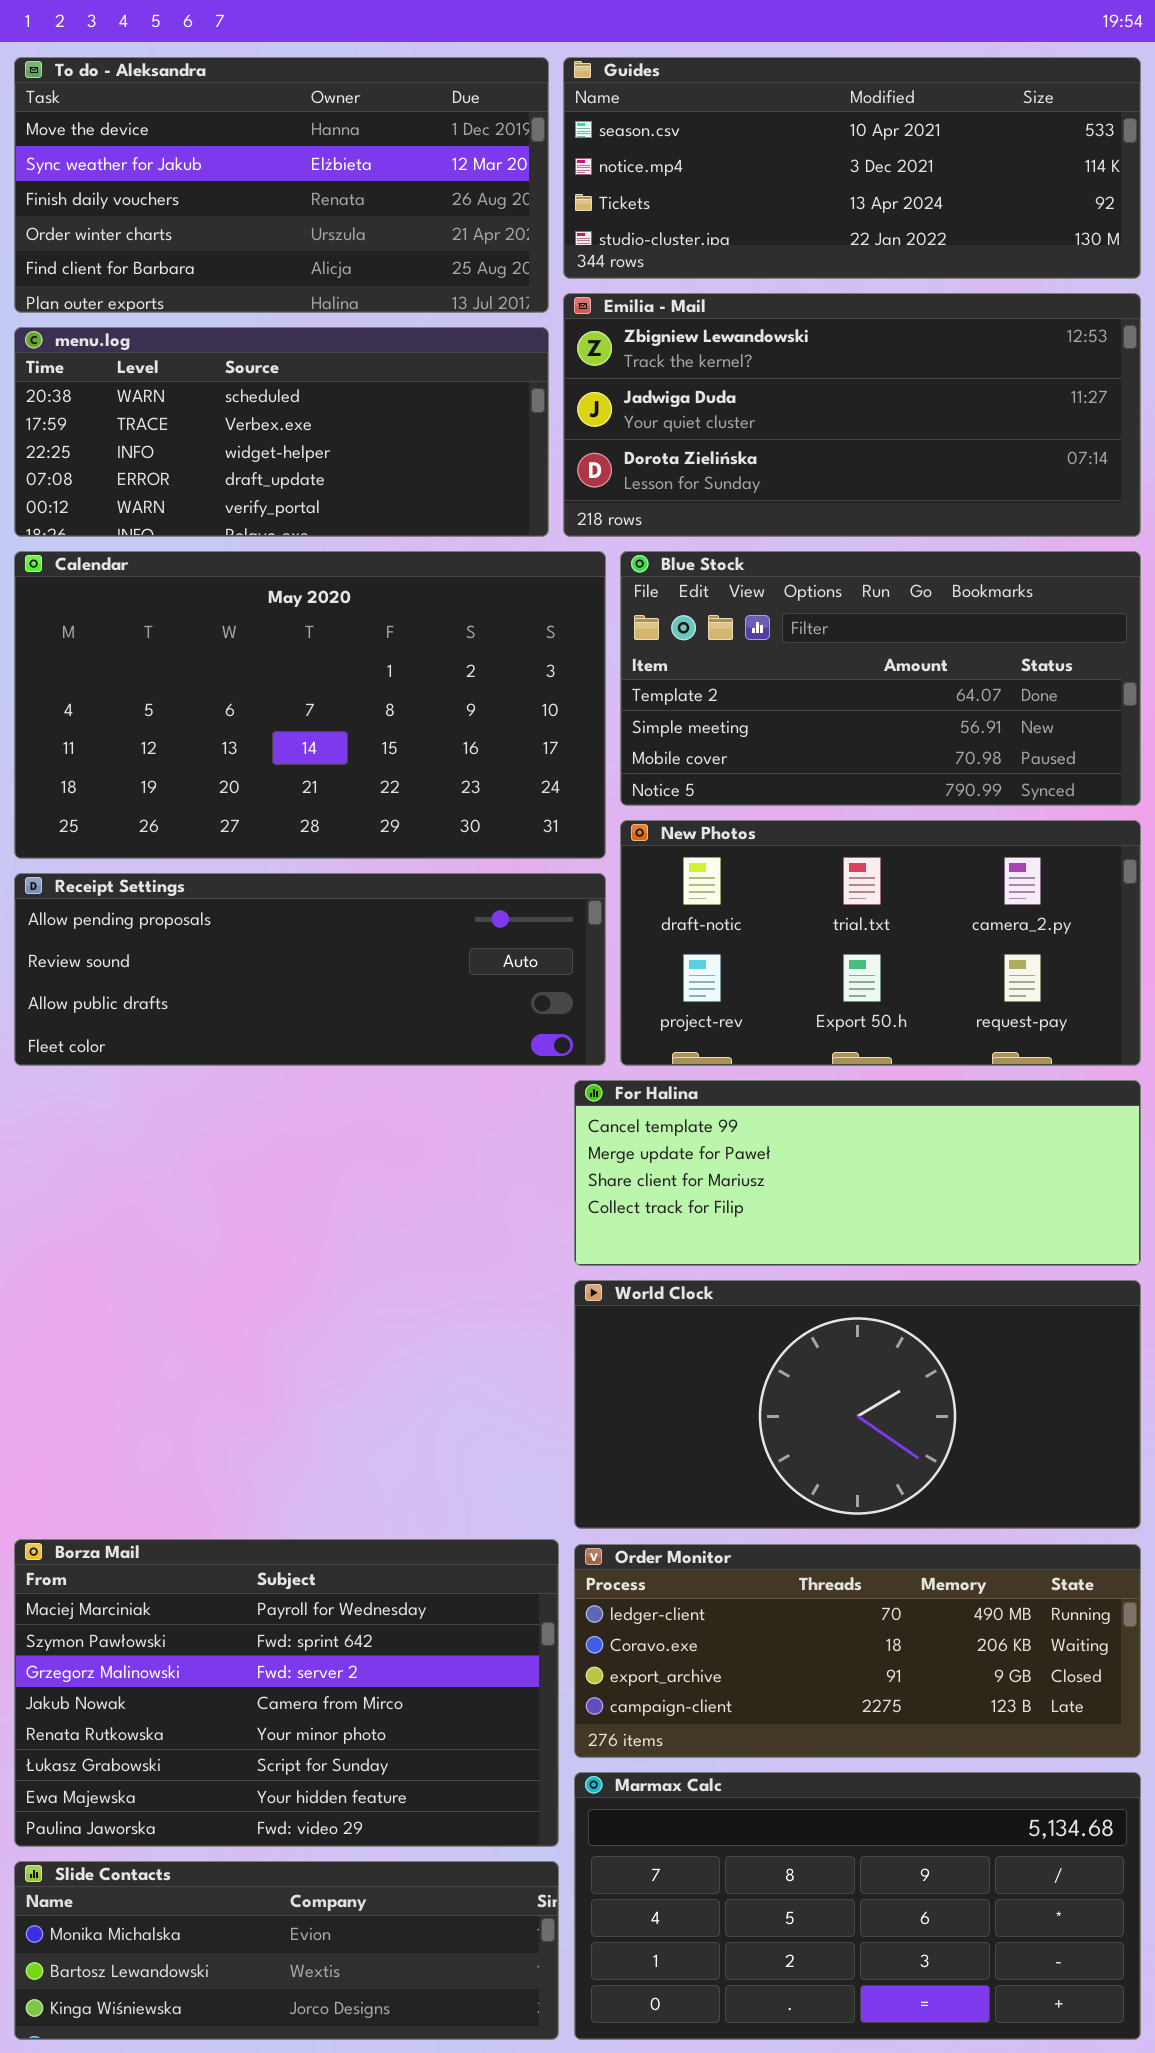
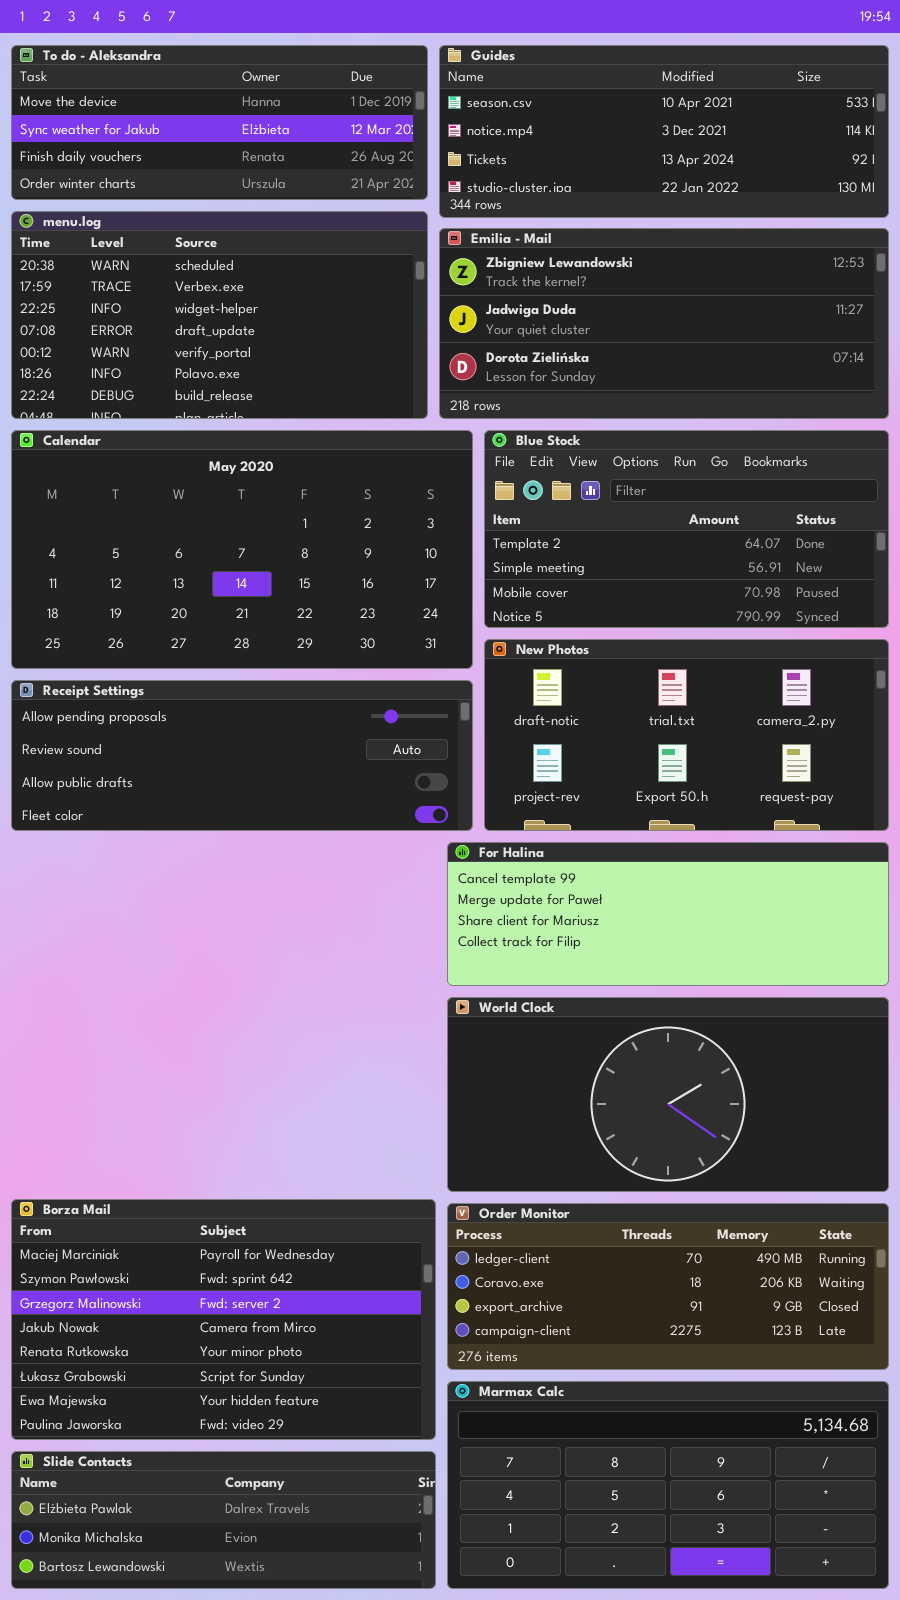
To do - Aleksandra: [14,57,549,313] -> [11,45,428,200], resized
menu.log: [14,327,549,537] -> [11,211,428,419], resized
Slide Contacts: [14,1861,559,2040] -> [11,1451,436,1589], scrolled up 1 row

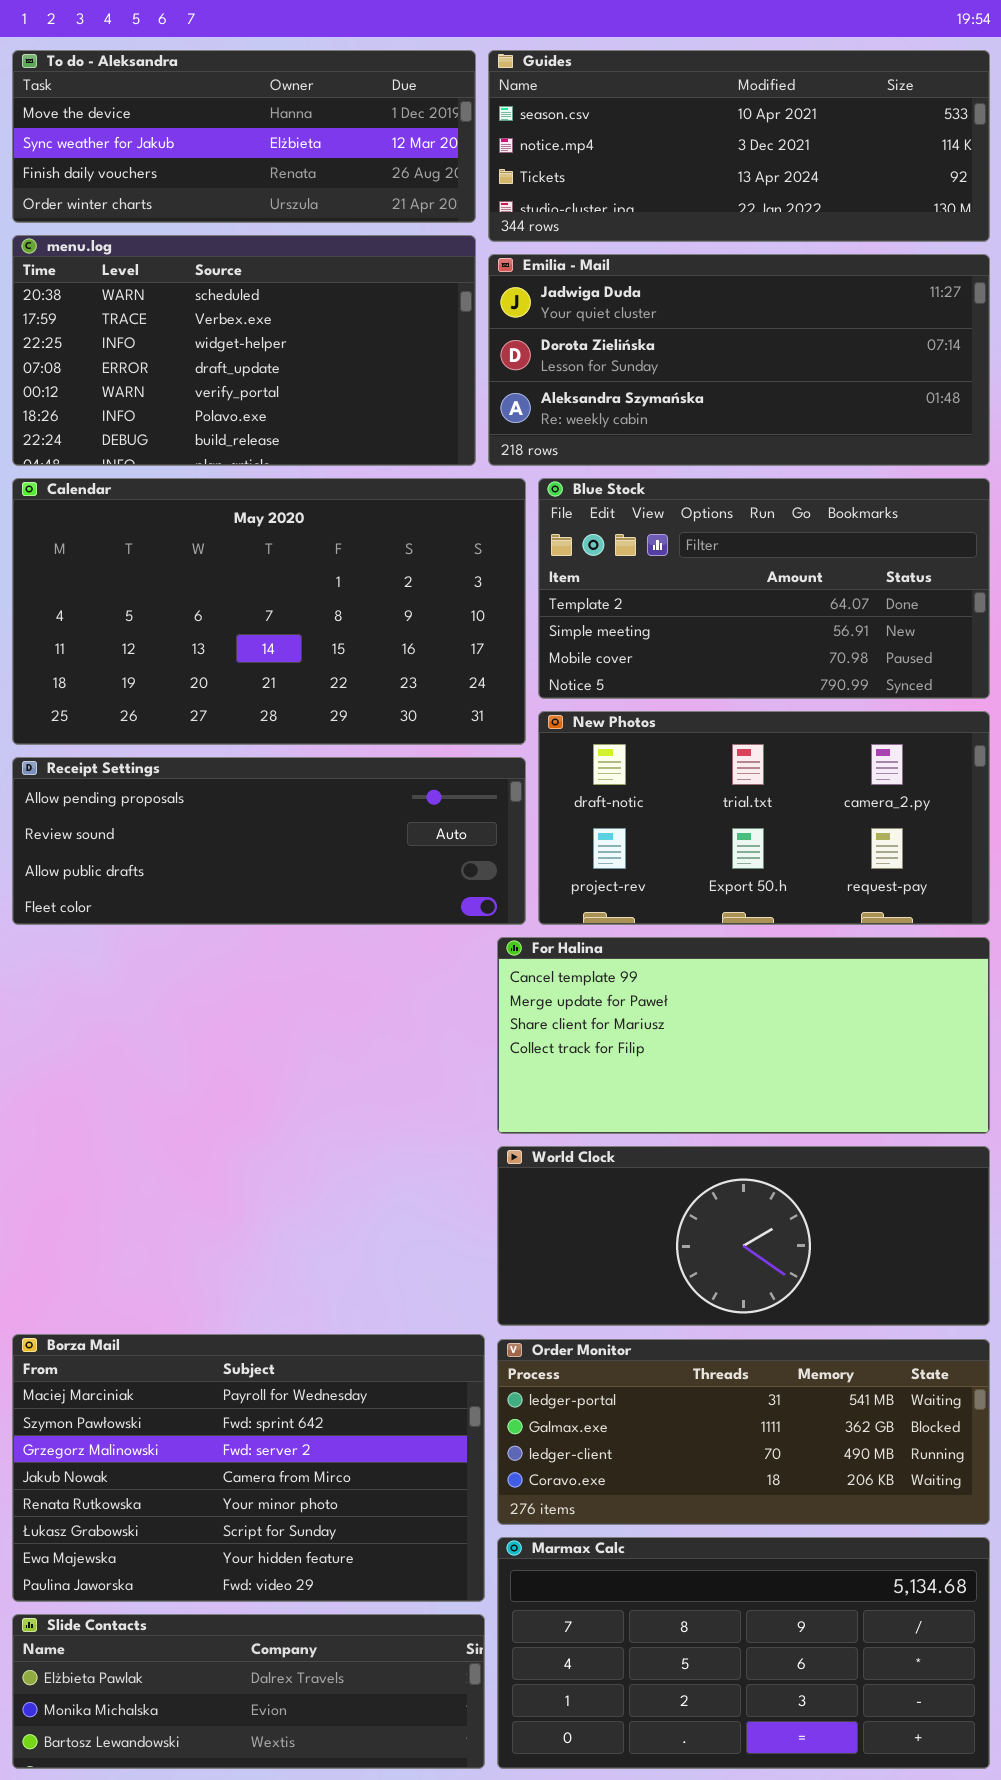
Emilia - Mail: [439,228,889,419] -> [488,254,990,466], scrolled down 1 row
For Halina: [447,842,889,986] -> [497,937,990,1134], resized
World Clock: [447,997,889,1192] -> [497,1146,990,1326], resized
Order Monitor: [447,1203,889,1370] -> [497,1339,990,1525], scrolled up 2 rows

